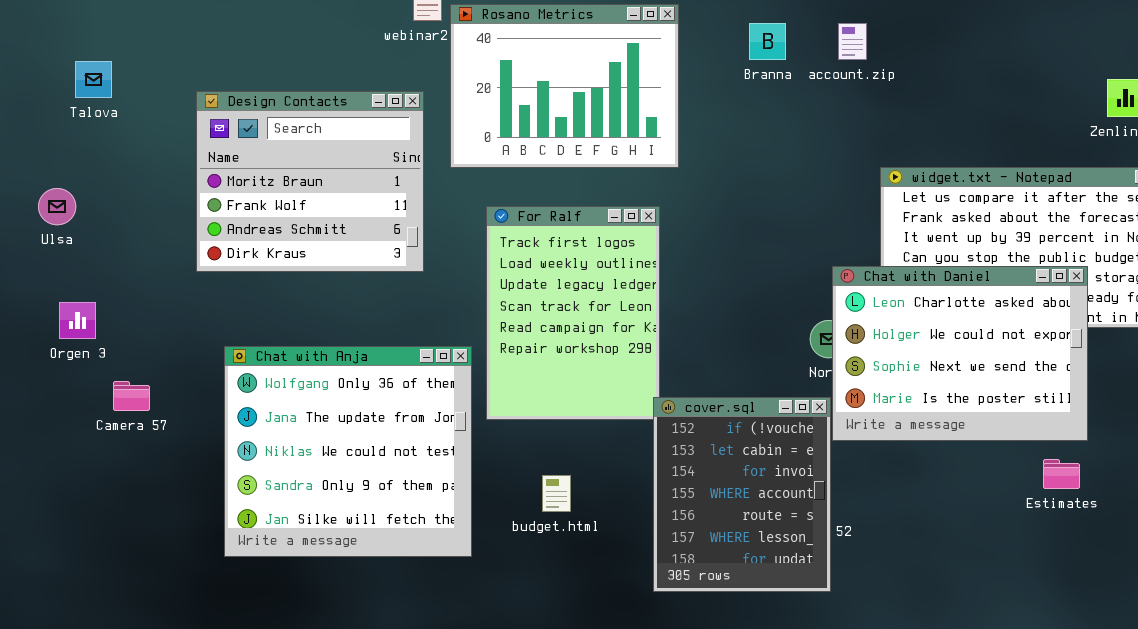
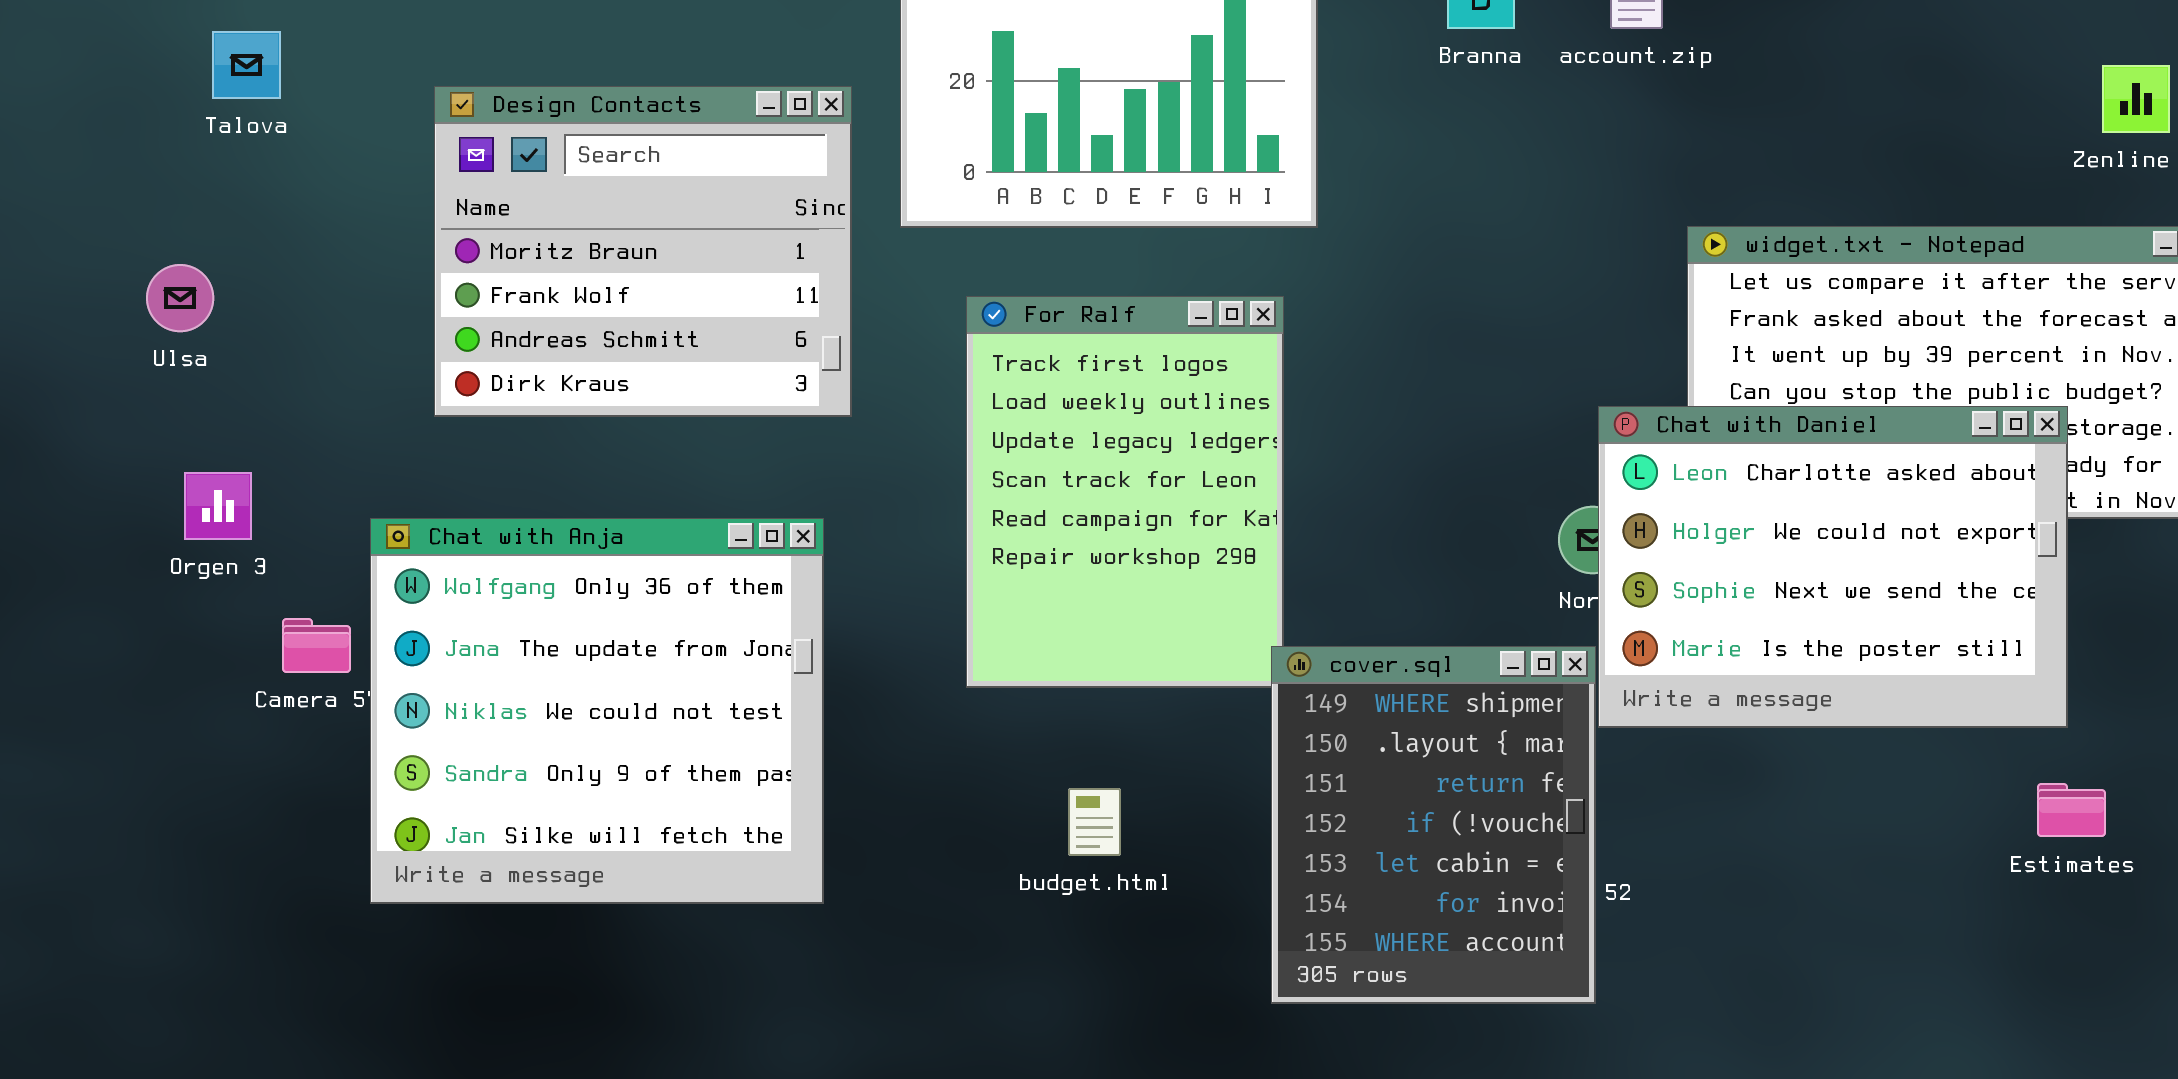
Chat with Anja: [224,346,472,557] -> [370,518,824,904], moved
cover.sql: [653,397,831,592] -> [1271,646,1596,1004], scrolled up 3 rows
Estimates: [1043,459,1080,489] -> [2037,783,2106,837], moved

